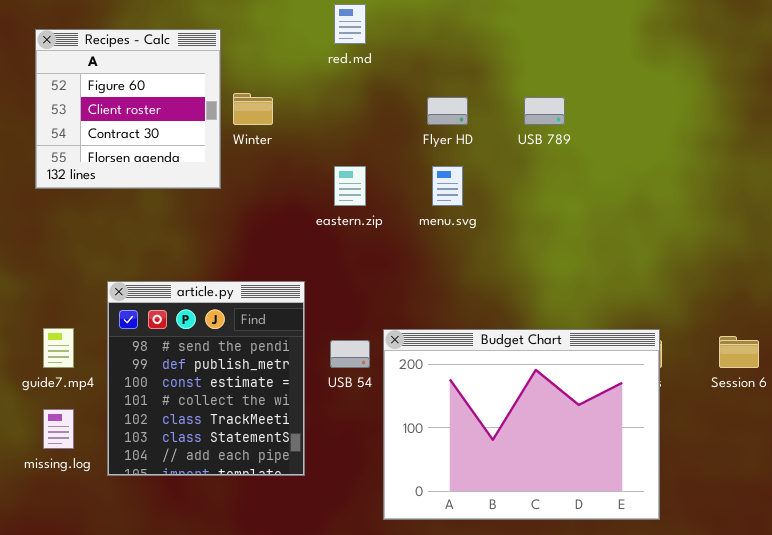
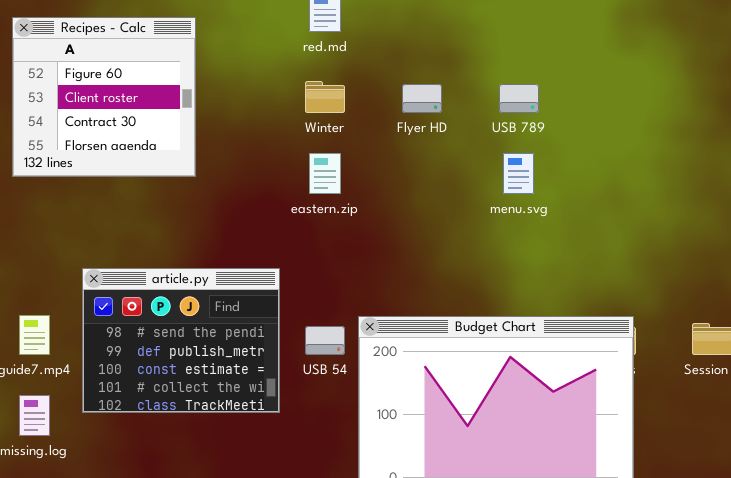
Winter: [233,93,273,125] -> [305,81,345,113], moved
menu.svg: [432,166,463,206] -> [503,153,534,194], moved
article.py: [107,281,305,476] -> [82,268,280,413], resized

